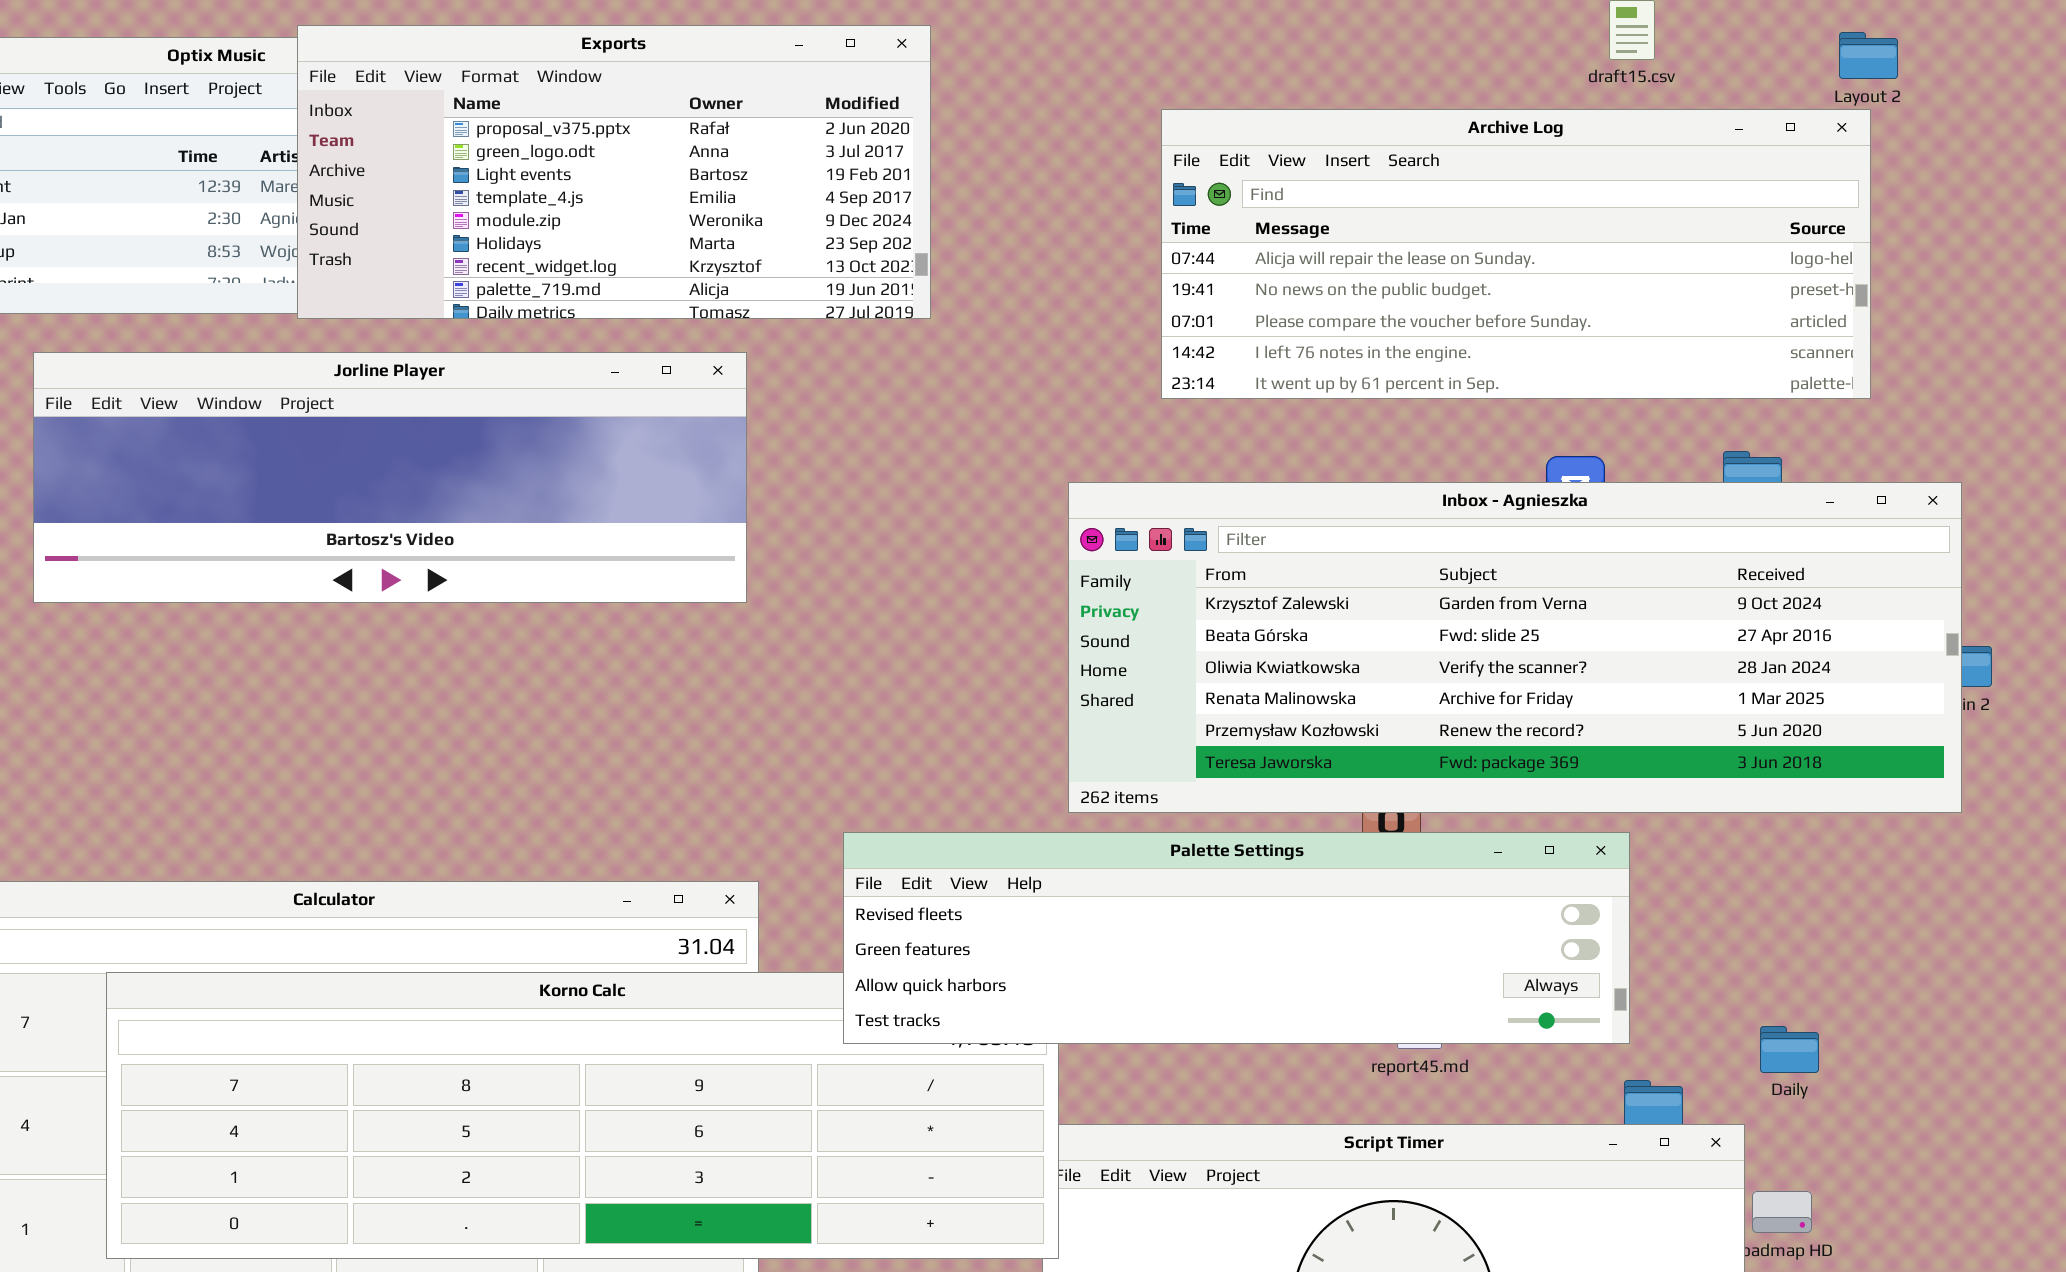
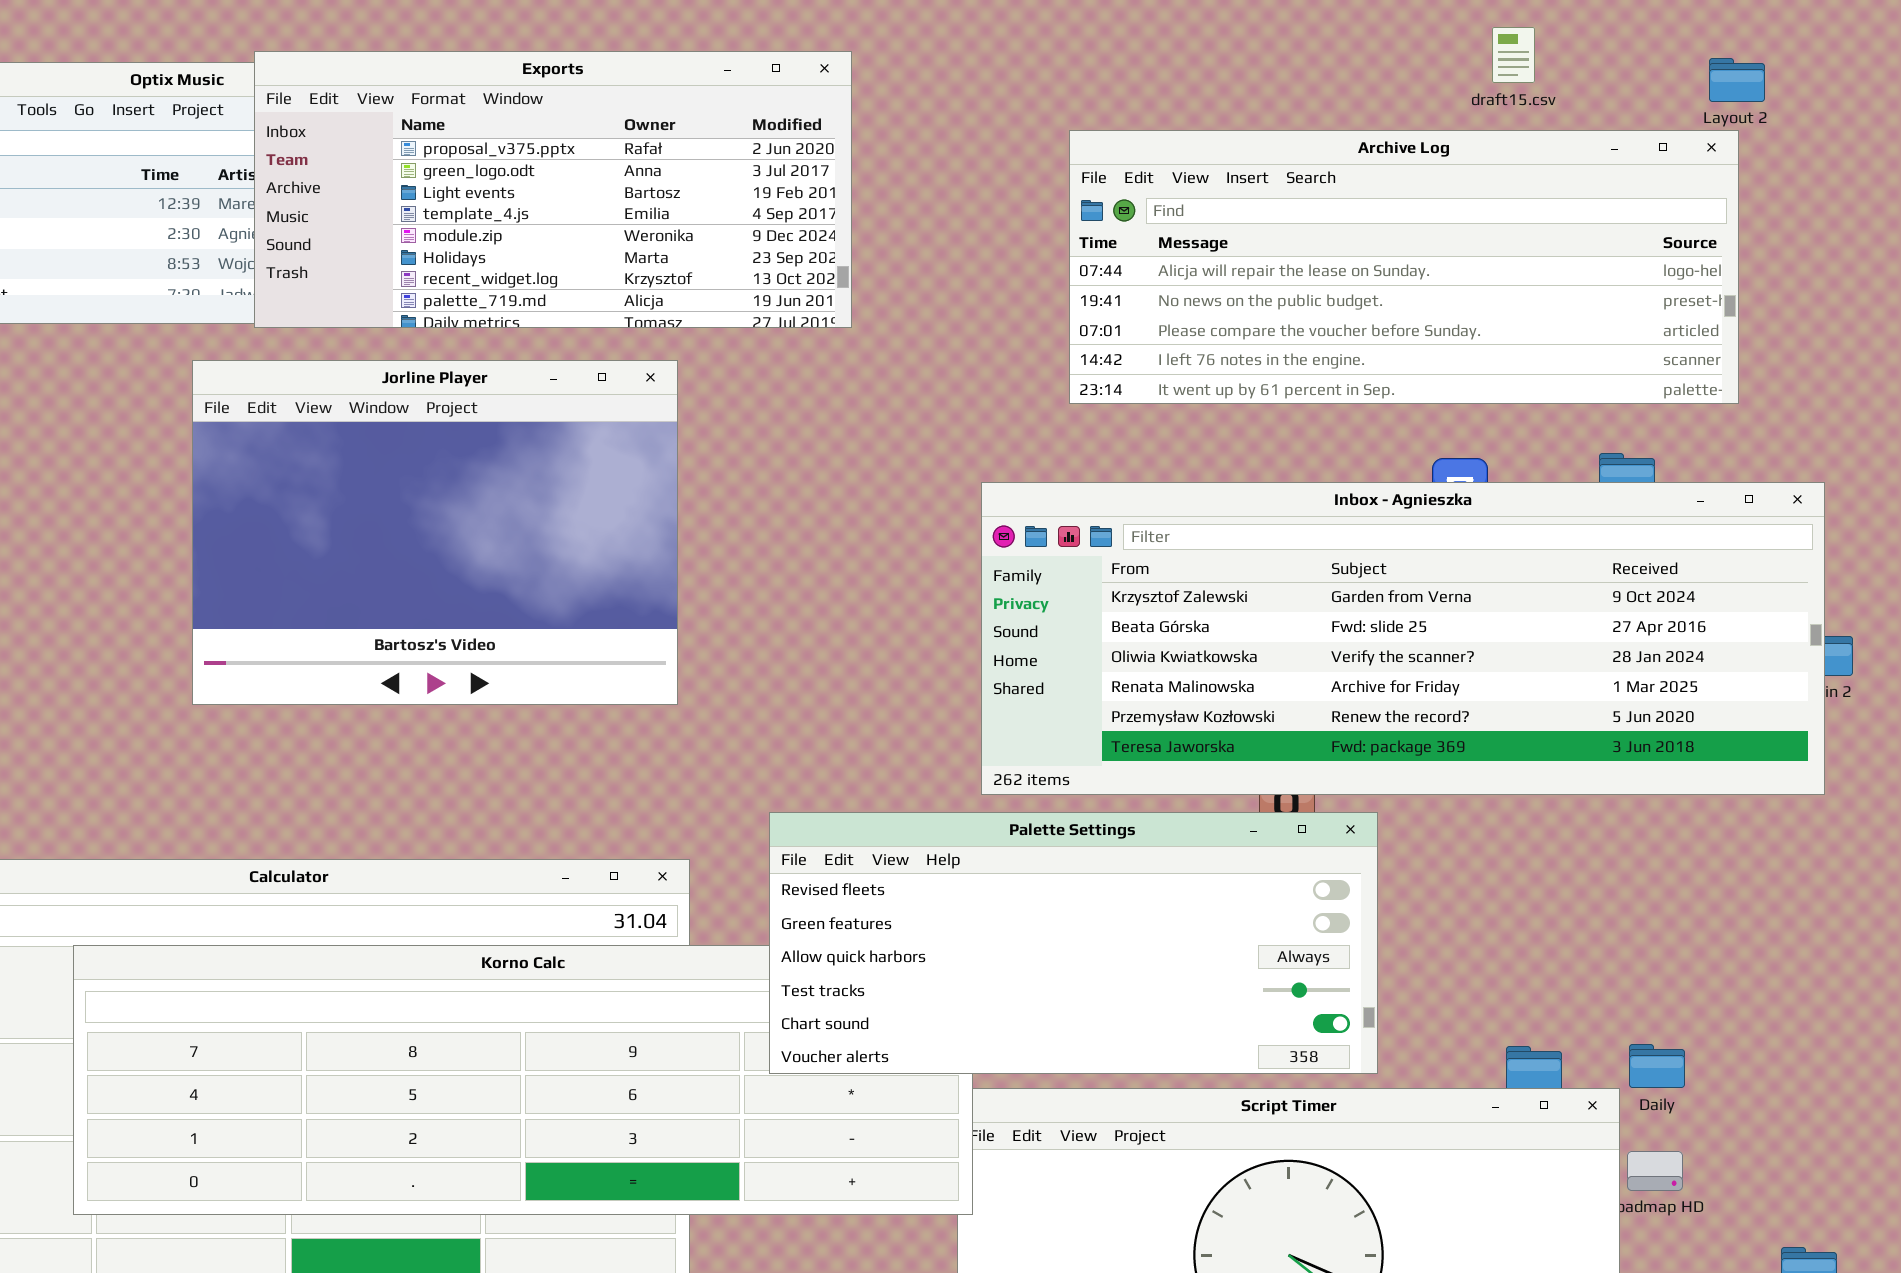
Jorline Player: [33,352,747,603] -> [192,360,678,705], resized
Palette Settings: [843,832,1630,1044] -> [769,812,1378,1074], resized
Daily: [1760,1026,1819,1073] -> [1629,1044,1685,1088], moved

